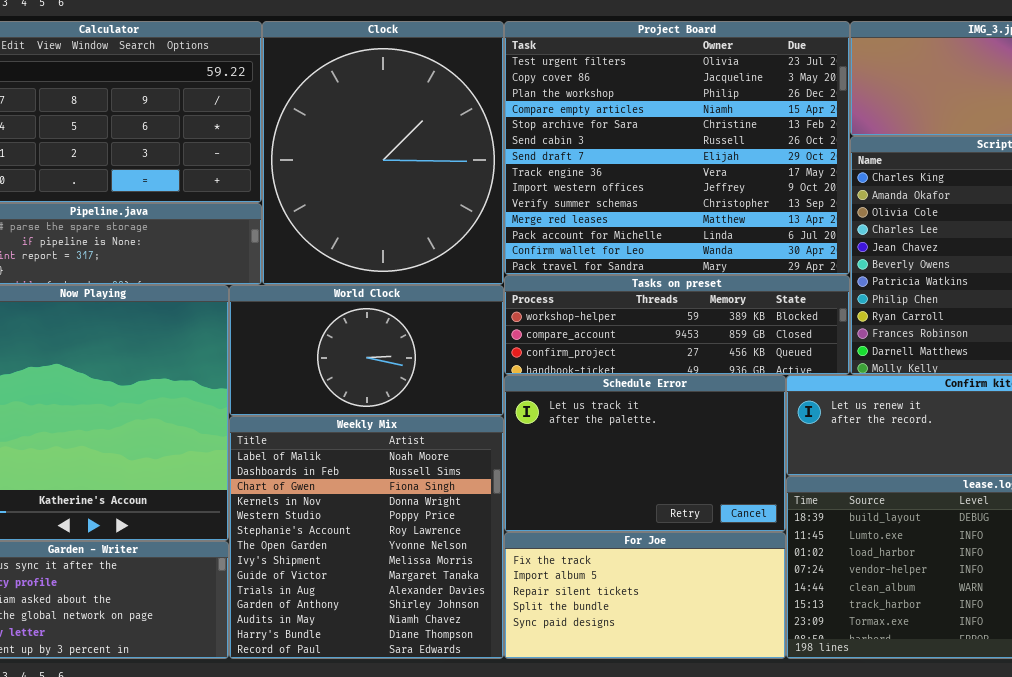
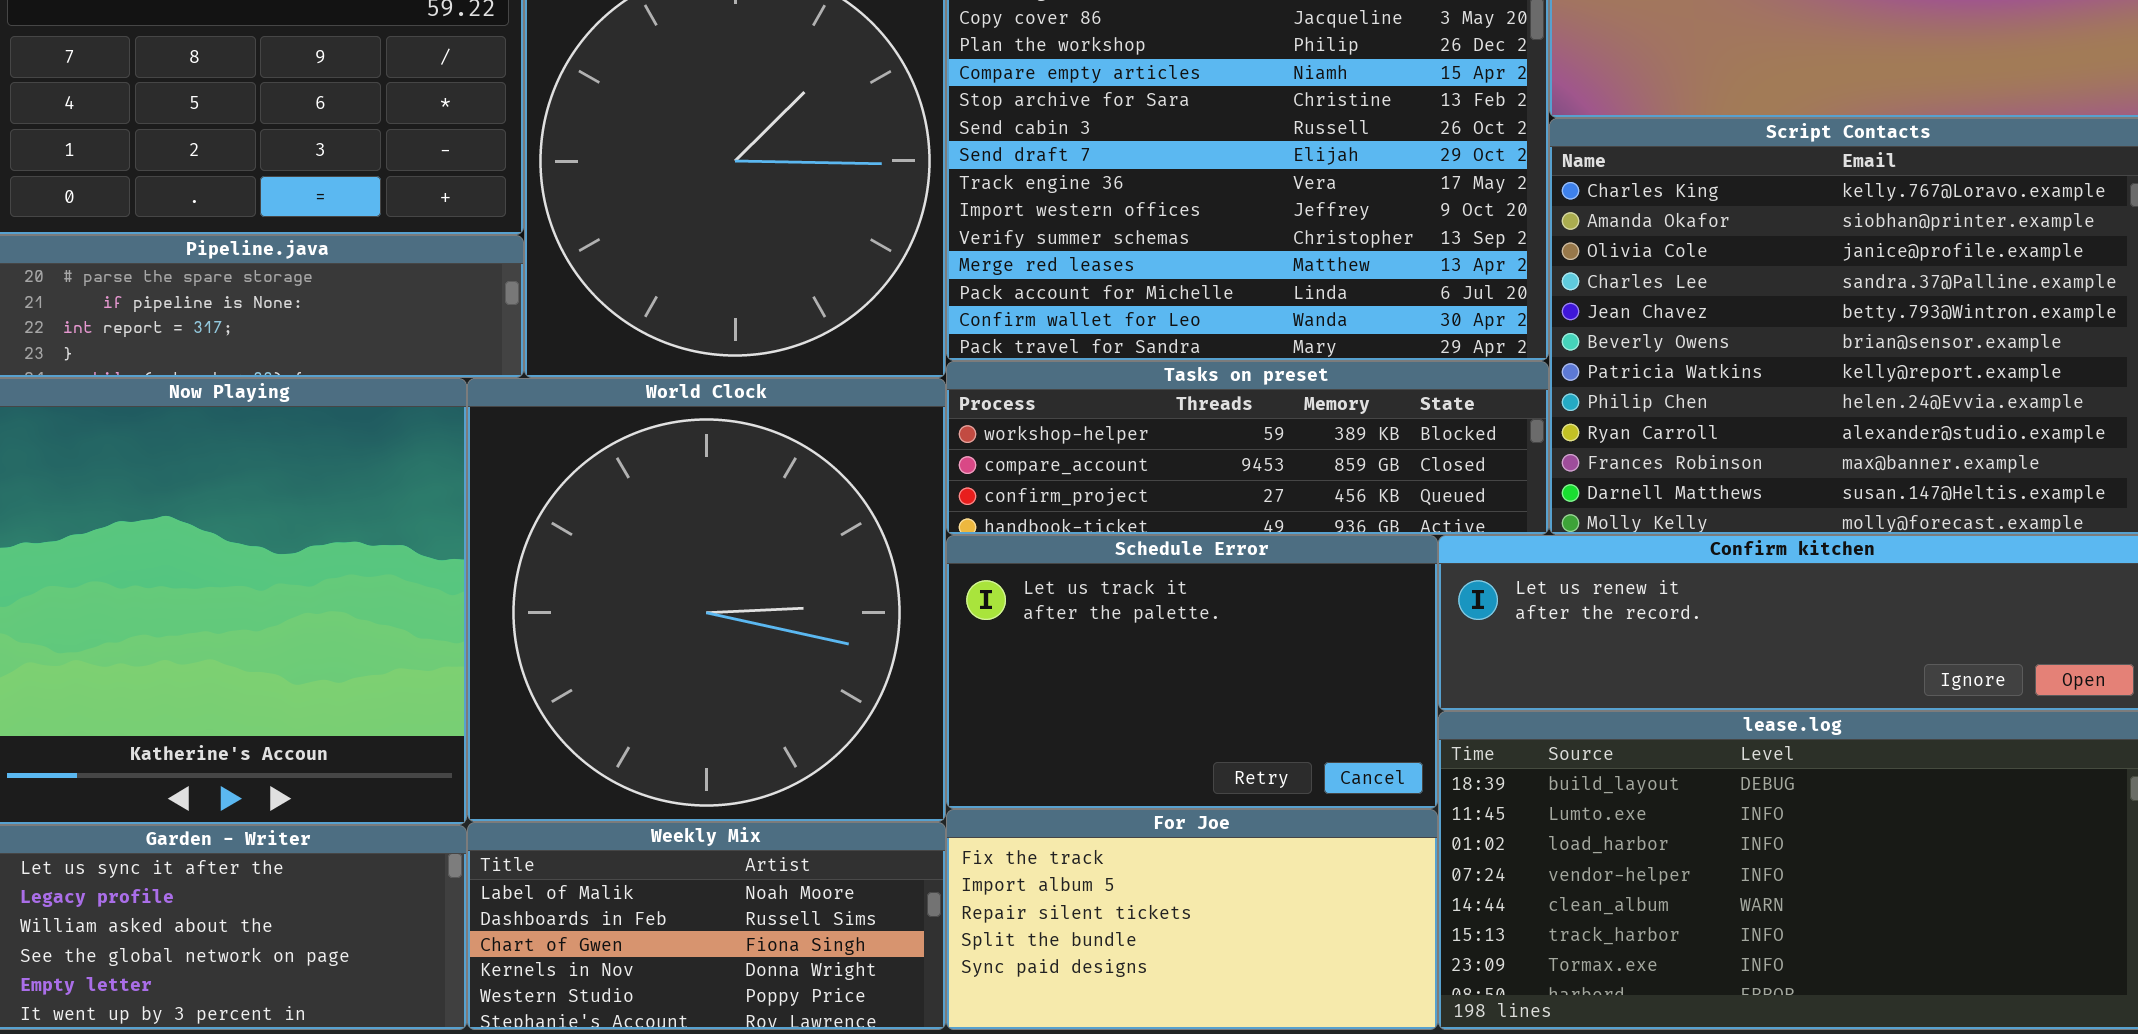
World Clock: [229,285,504,416] -> [467,378,946,822], resized
Weekly Mix: [229,416,504,659] -> [467,822,946,1030], resized

